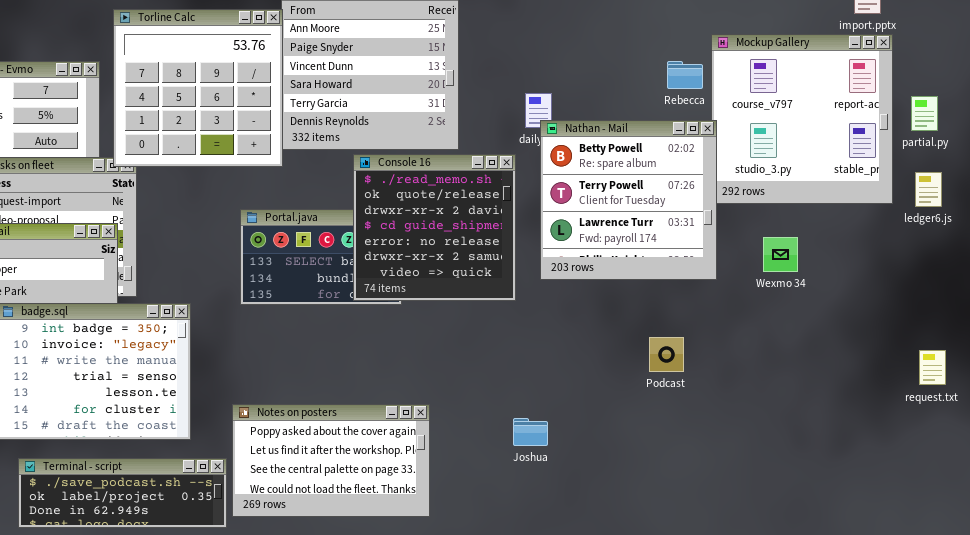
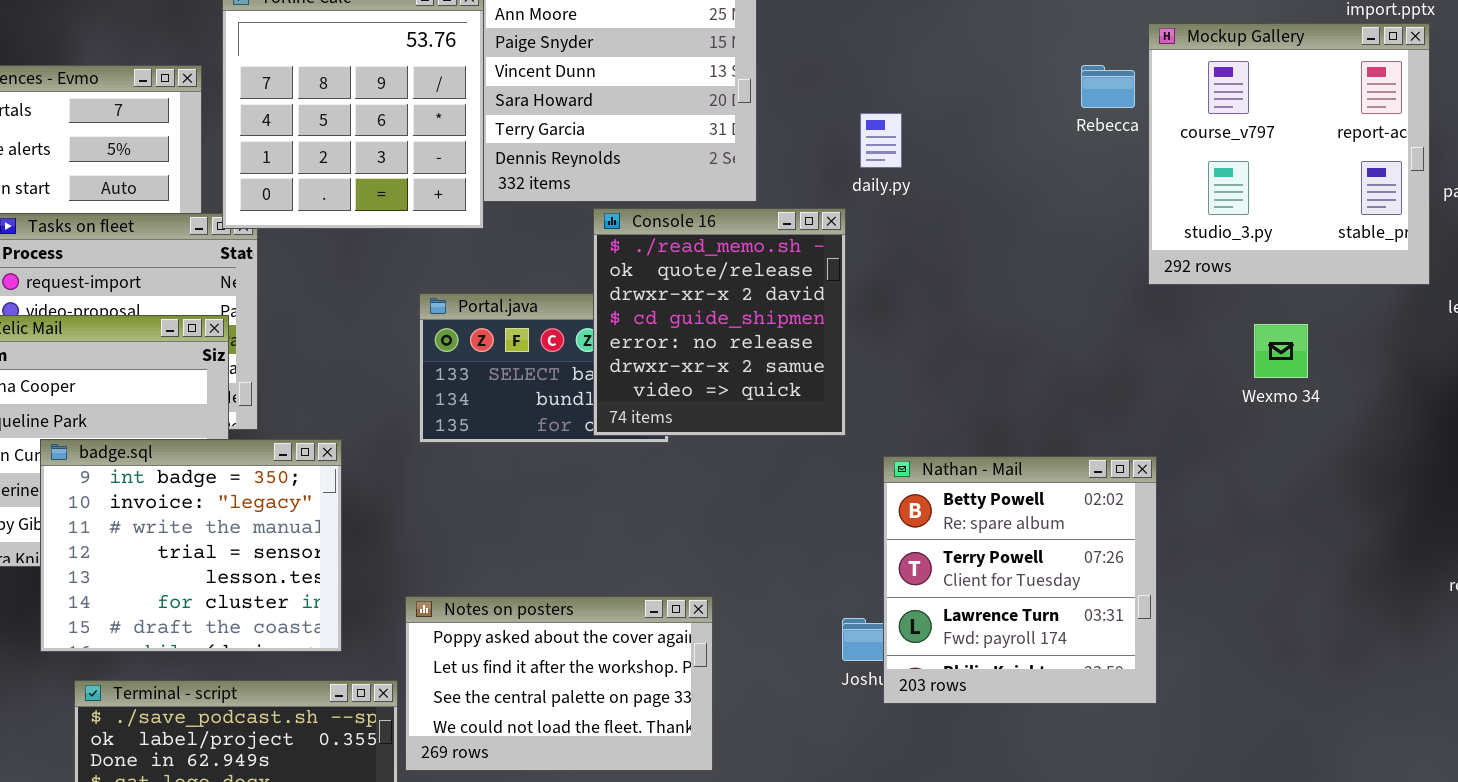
Nathan - Mail: [540,120,717,280] -> [883,456,1157,704], moved
Wexmo 34: [763,237,798,272] -> [1254,324,1308,378], moved

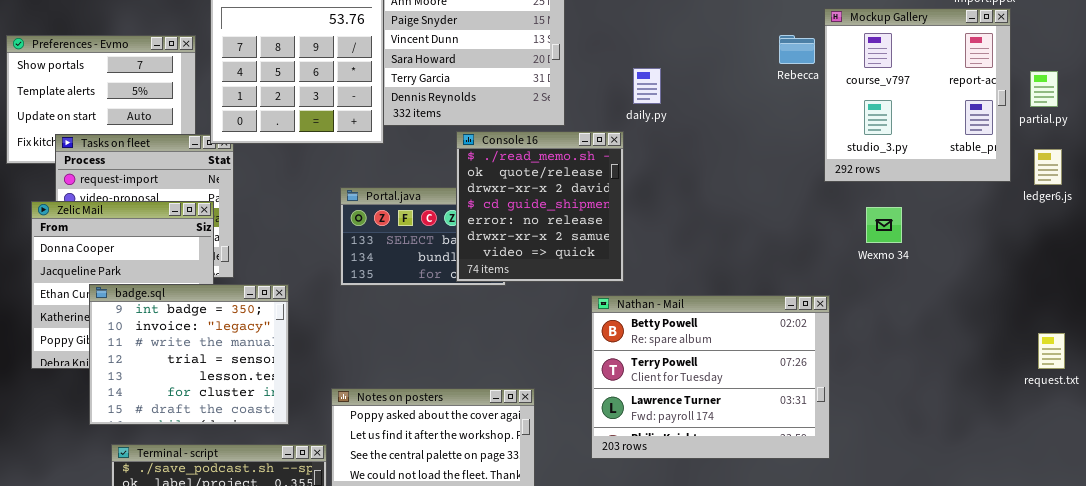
Wexmo 34: [1254,324,1308,378] -> [866,207,902,243], moved
Nathan - Mail: [883,456,1157,704] -> [591,295,830,459], resized

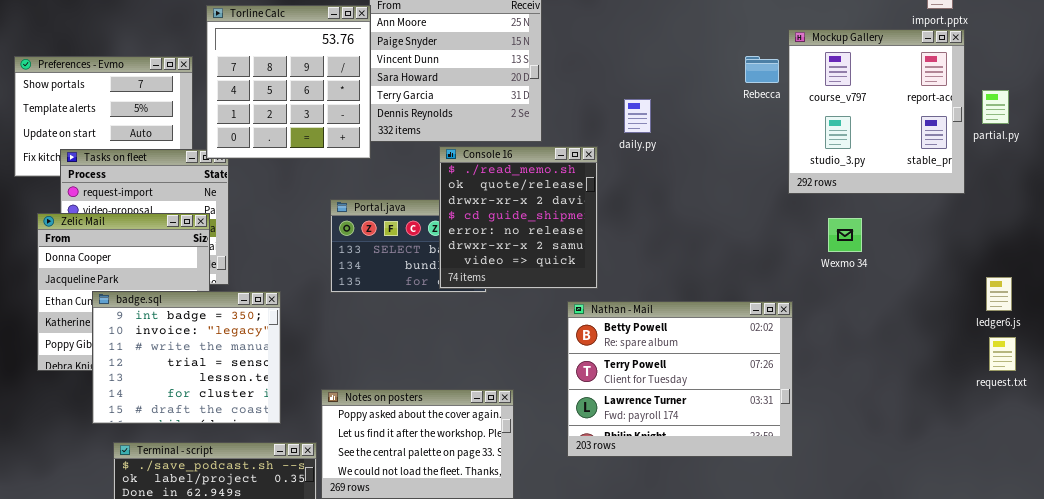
daily.py: [633,68,661,104] -> [624,99,651,133], moved
ledger6.js: [1034,149,1062,185] -> [986,277,1012,311], moved

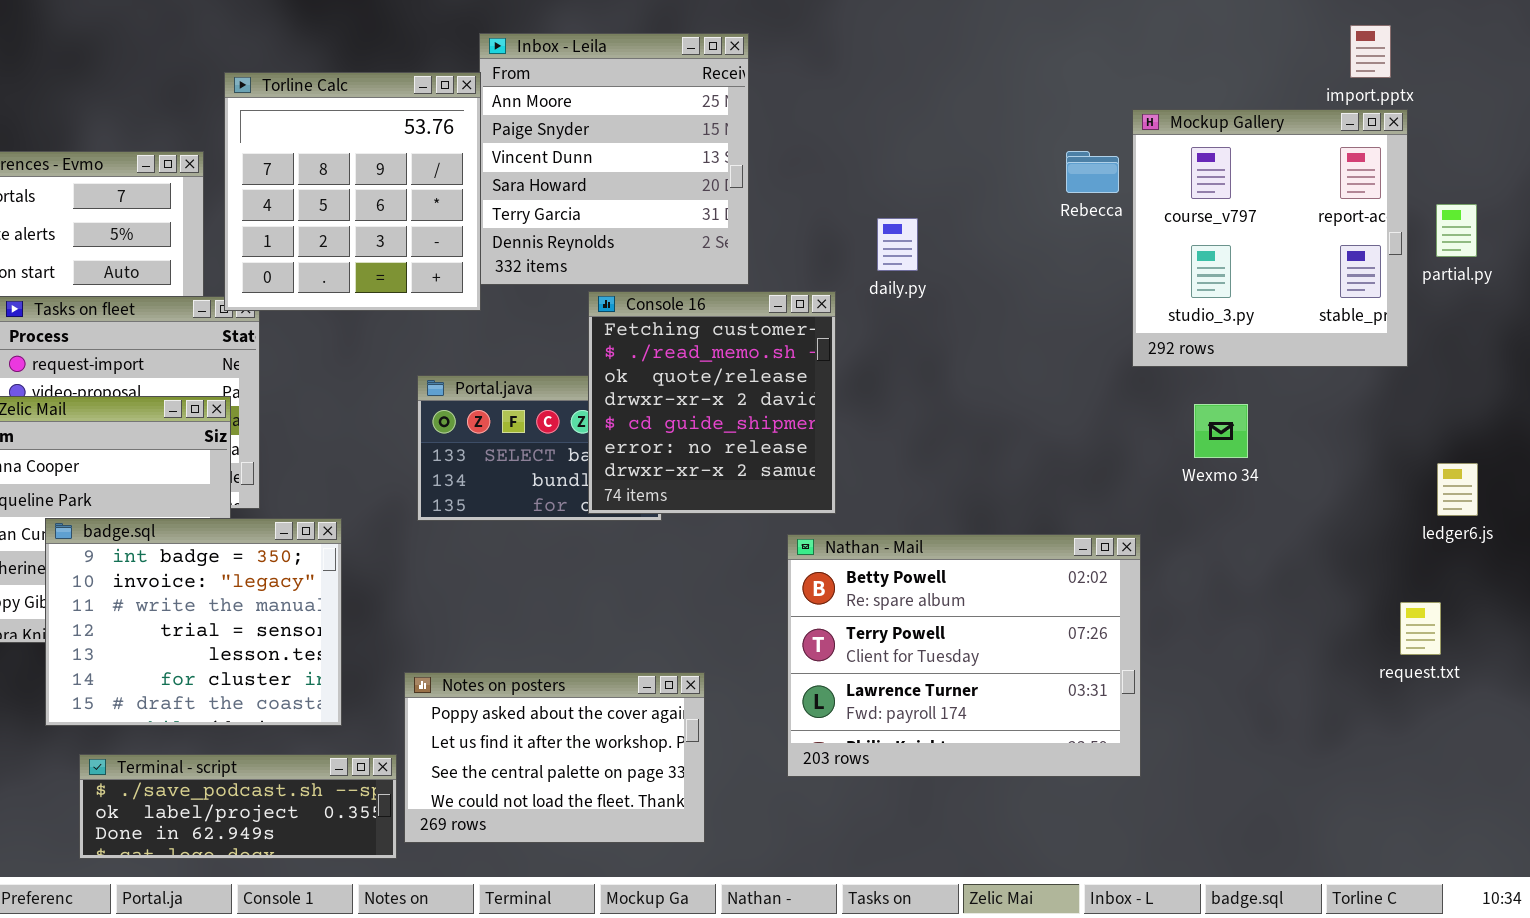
Console 16: [439,146,598,289] -> [588,291,836,514], scrolled up 1 row
ledger6.js: [986,277,1012,311] -> [1437,463,1478,516], moved
request.txt: [989,337,1016,371] -> [1400,602,1441,655], moved

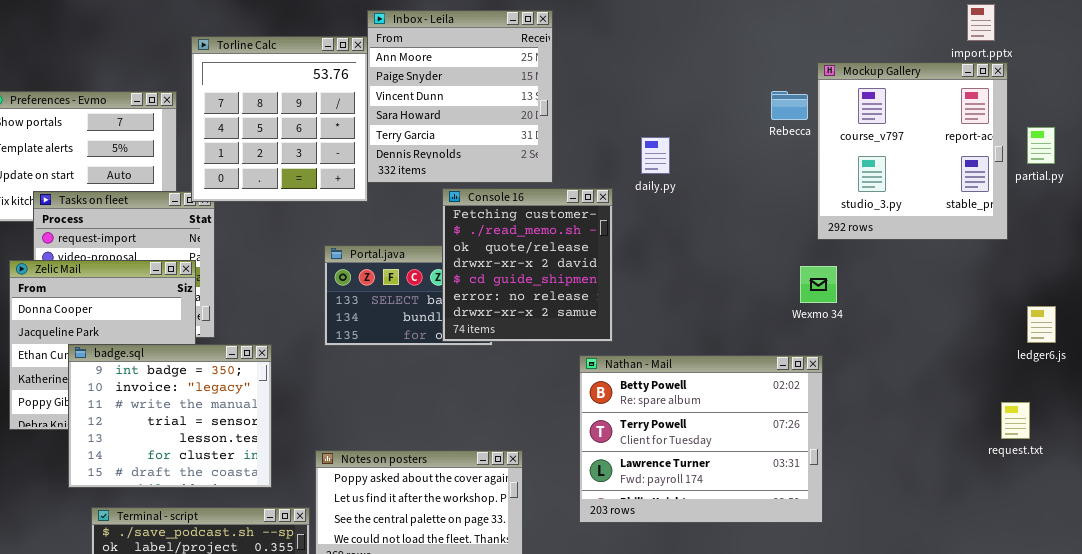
Wexmo 34: [1194,404,1248,458] -> [800,266,837,303], moved

